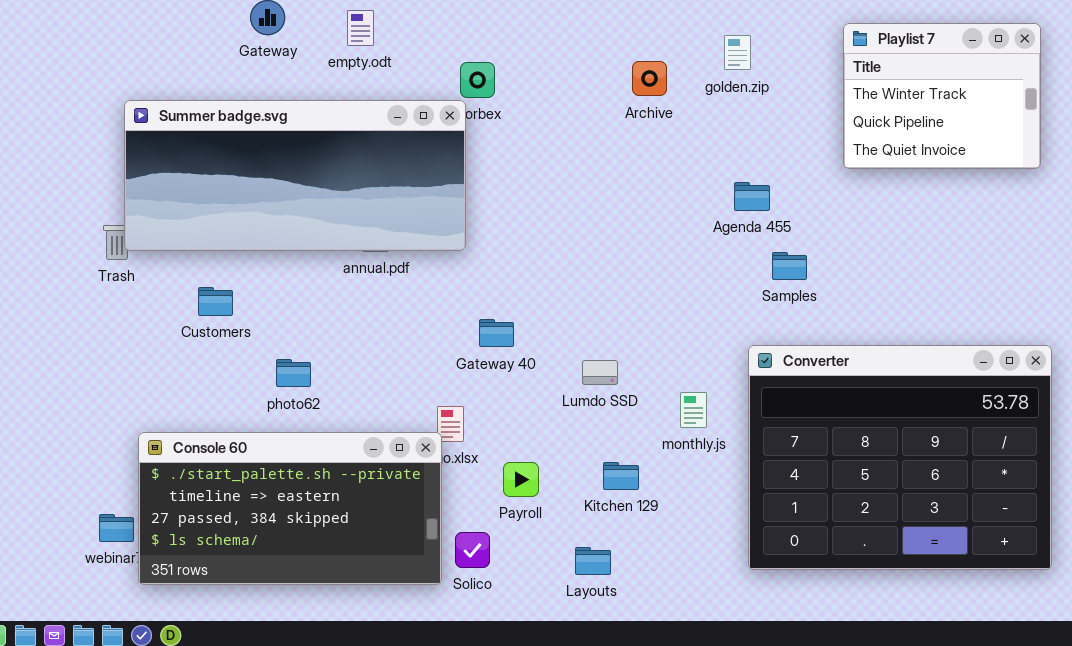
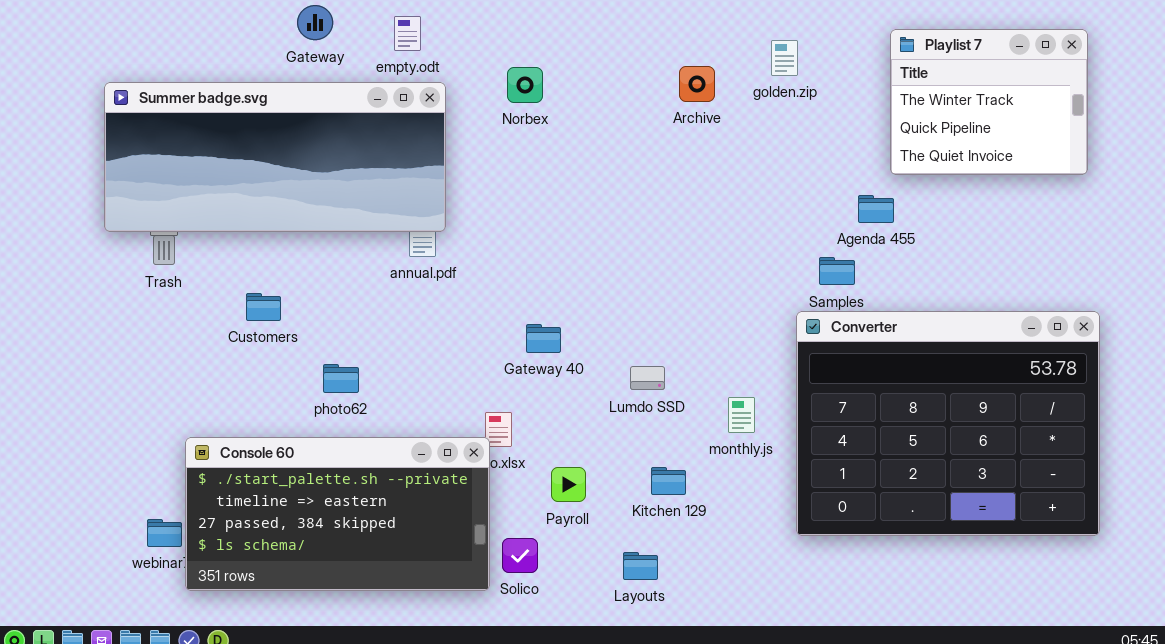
Summer badge.svg: [124,100,466,251] -> [104,82,446,232], moved
Agenda 455: [734,182,770,211] -> [858,195,894,223], moved
Converter: [748,345,1052,570] -> [796,311,1100,536], moved

